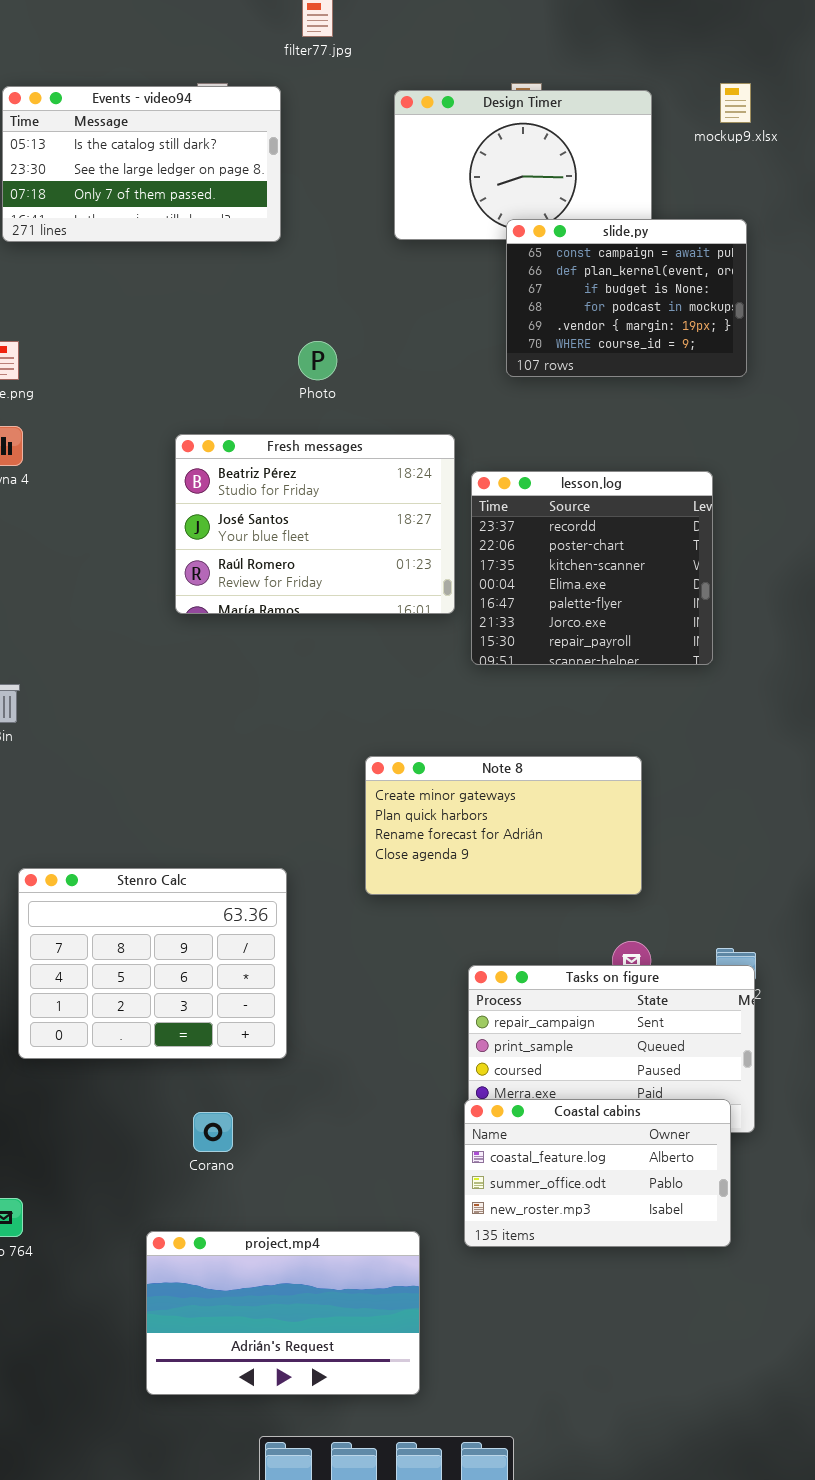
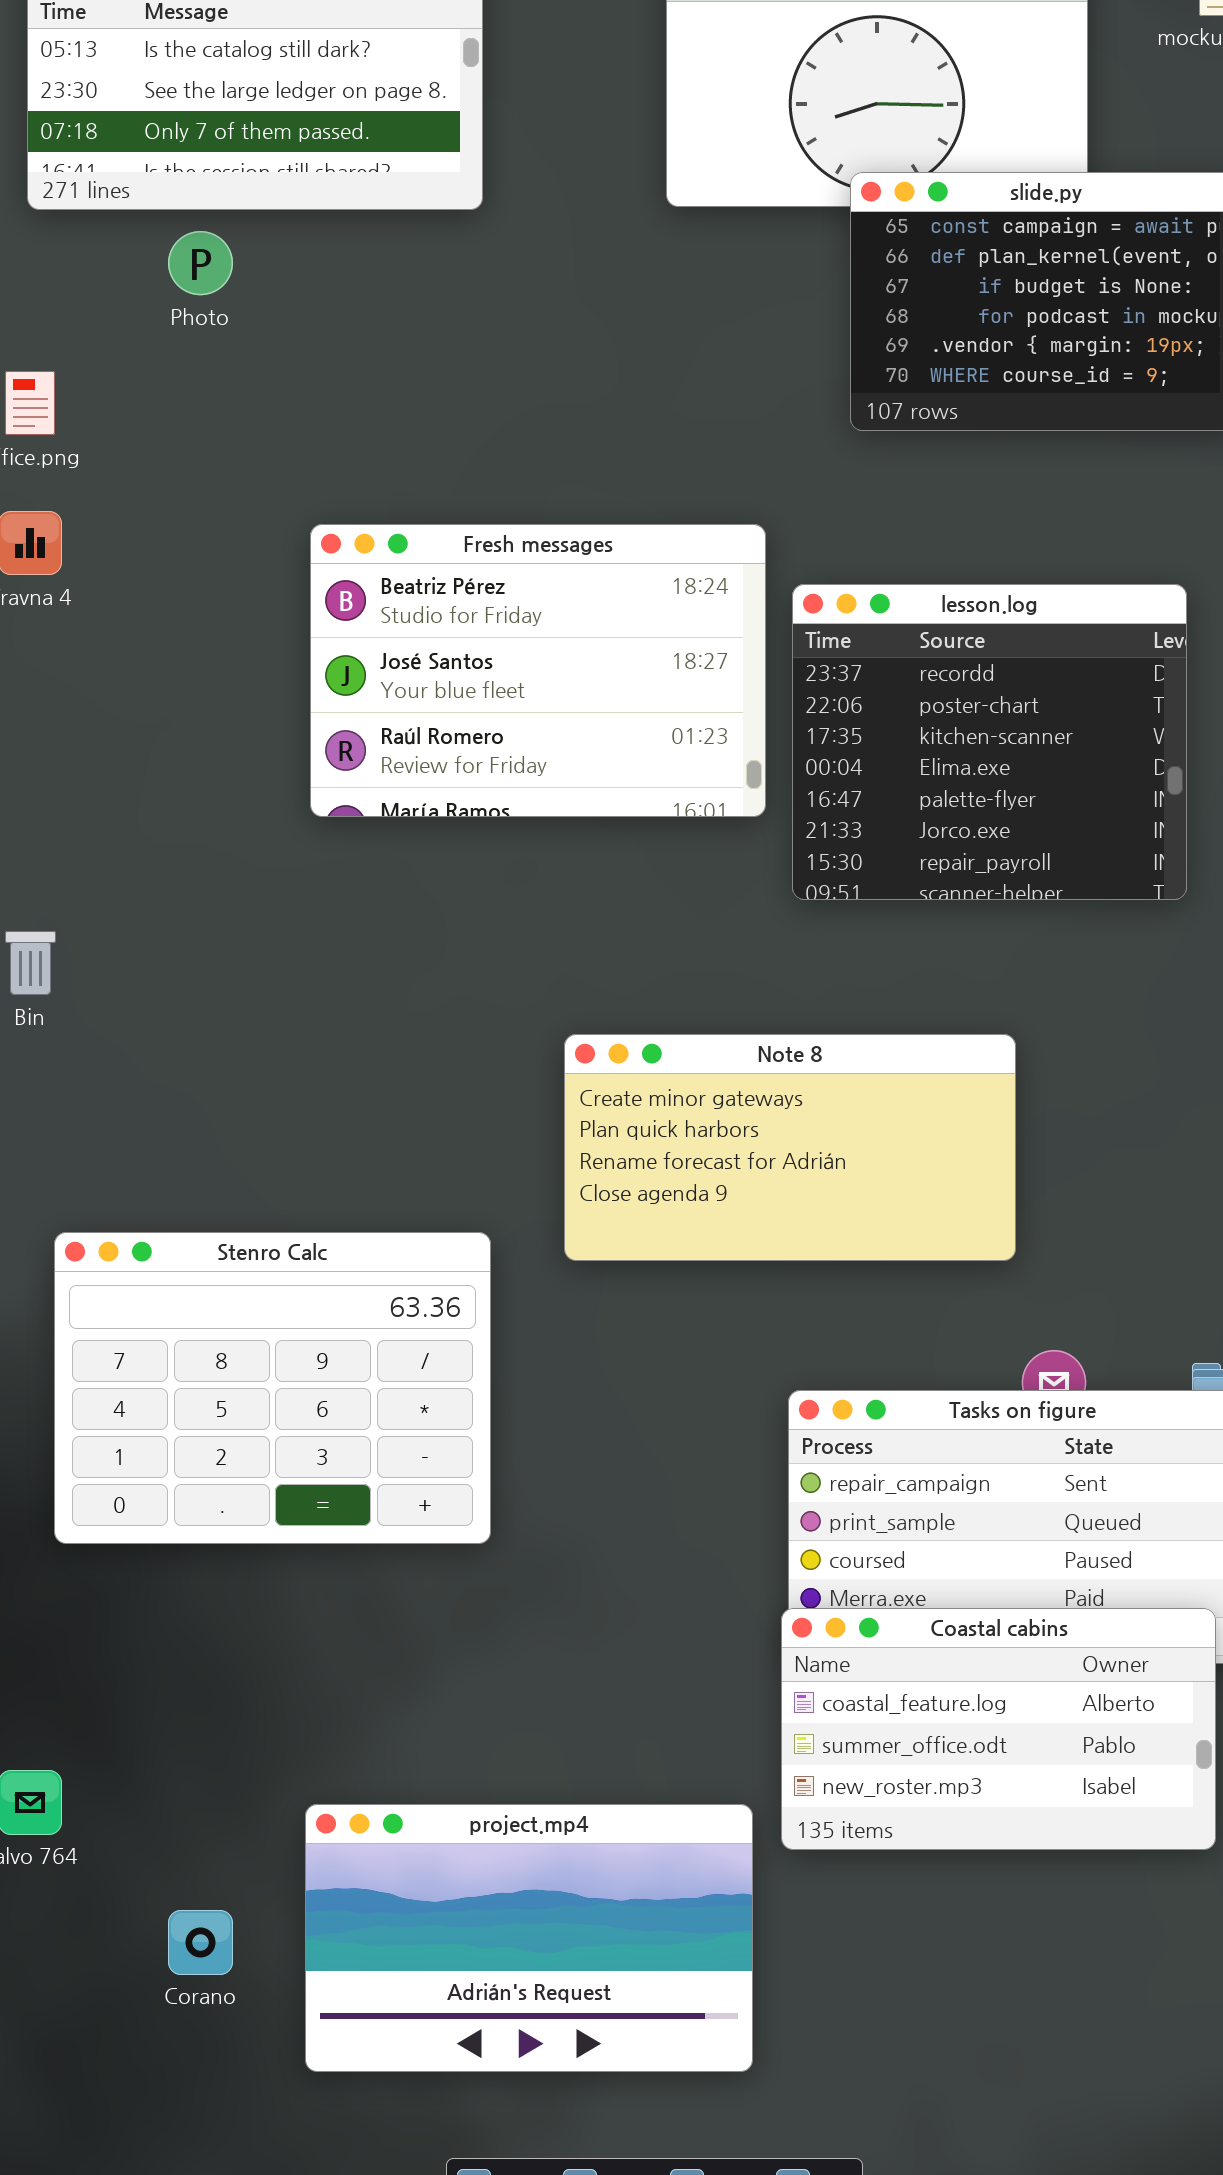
Photo: [298,341,337,380] -> [168,231,233,295], moved
Note 8: [365,756,642,895] -> [564,1034,1016,1261], moved
Corano: [193,1112,233,1152] -> [168,1910,233,1975], moved
project.mp4: [146,1231,420,1395] -> [305,1804,753,2072], moved

